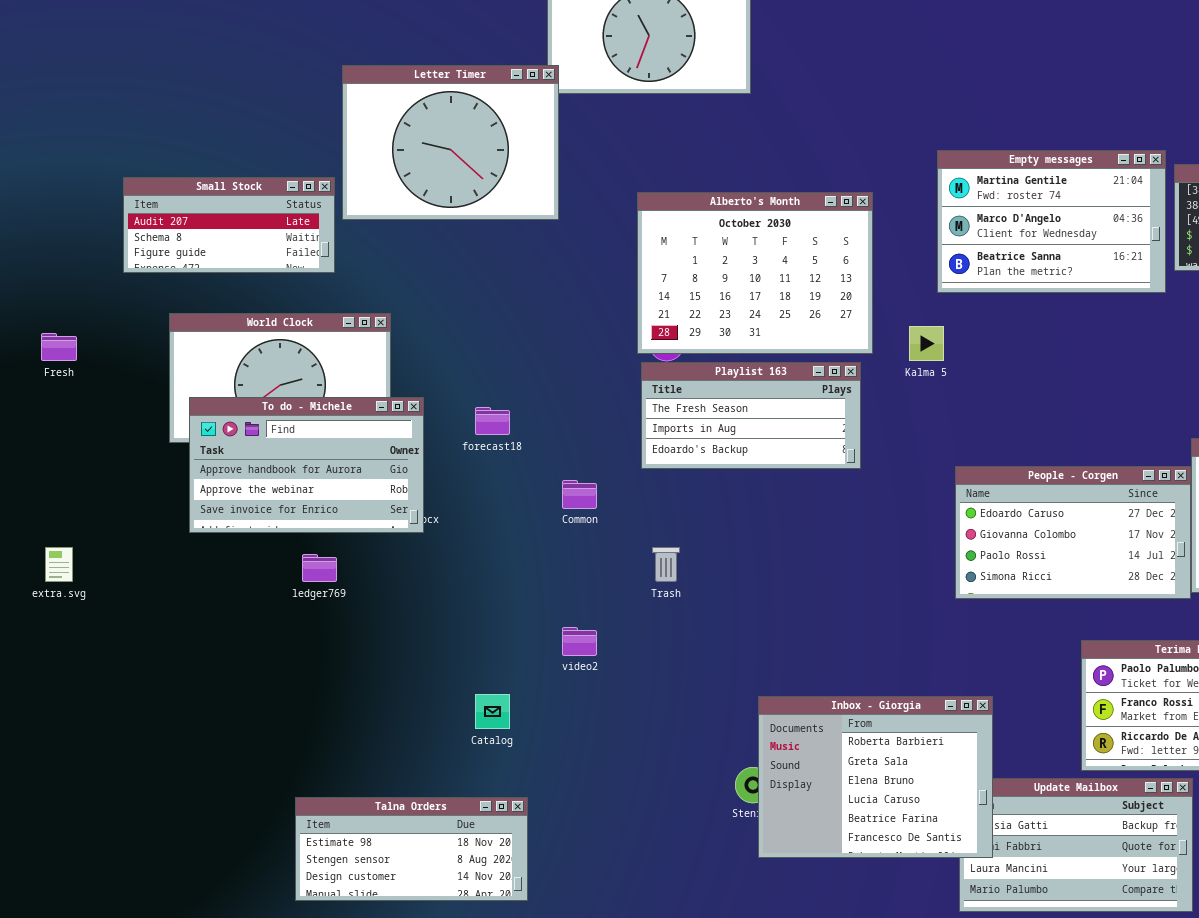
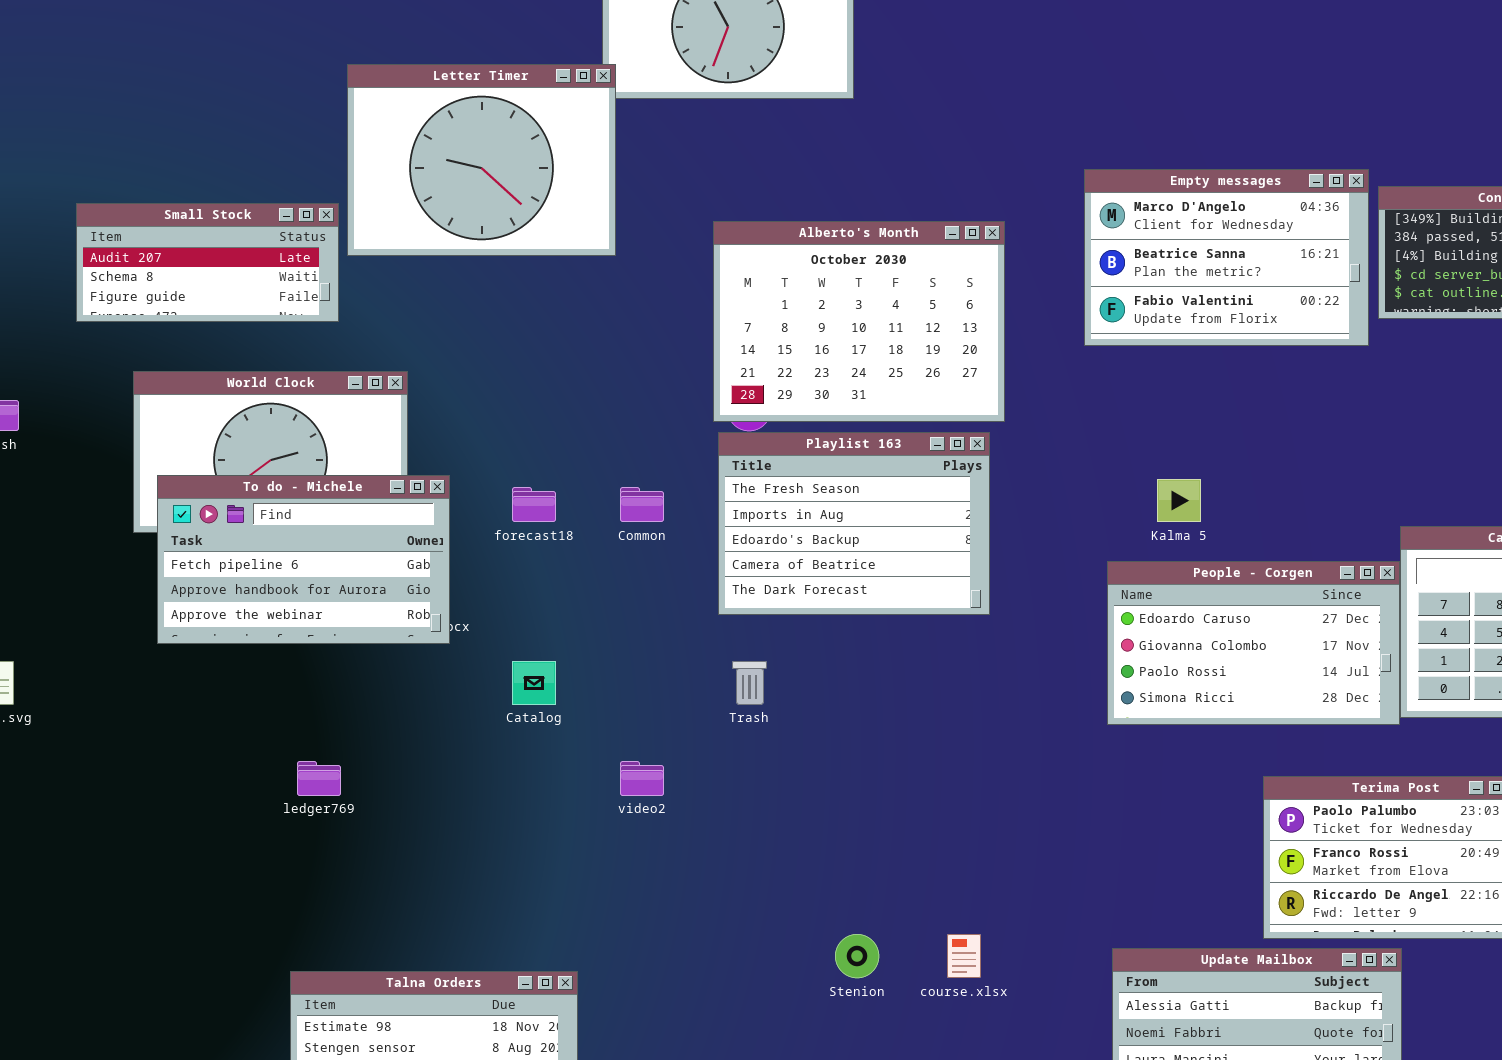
Empty messages: [937,150,1166,293] -> [1084,169,1369,346], scrolled down 1 row
Kalma 5: [909,326,944,361] -> [1157,479,1201,522], moved
Playlist 163: [641,362,861,469] -> [718,432,990,615], resized
To do - Michele: [189,397,424,533] -> [157,475,450,644], scrolled up 1 row
Common: [562,480,597,509] -> [620,487,664,522], moved
ledger769: [302,554,337,582] -> [297,761,341,796], moved
Catalog: [475,694,510,729] -> [512,661,556,705], moved
Inbox - Giorgia: [758,696,993,858] -> none, closed

